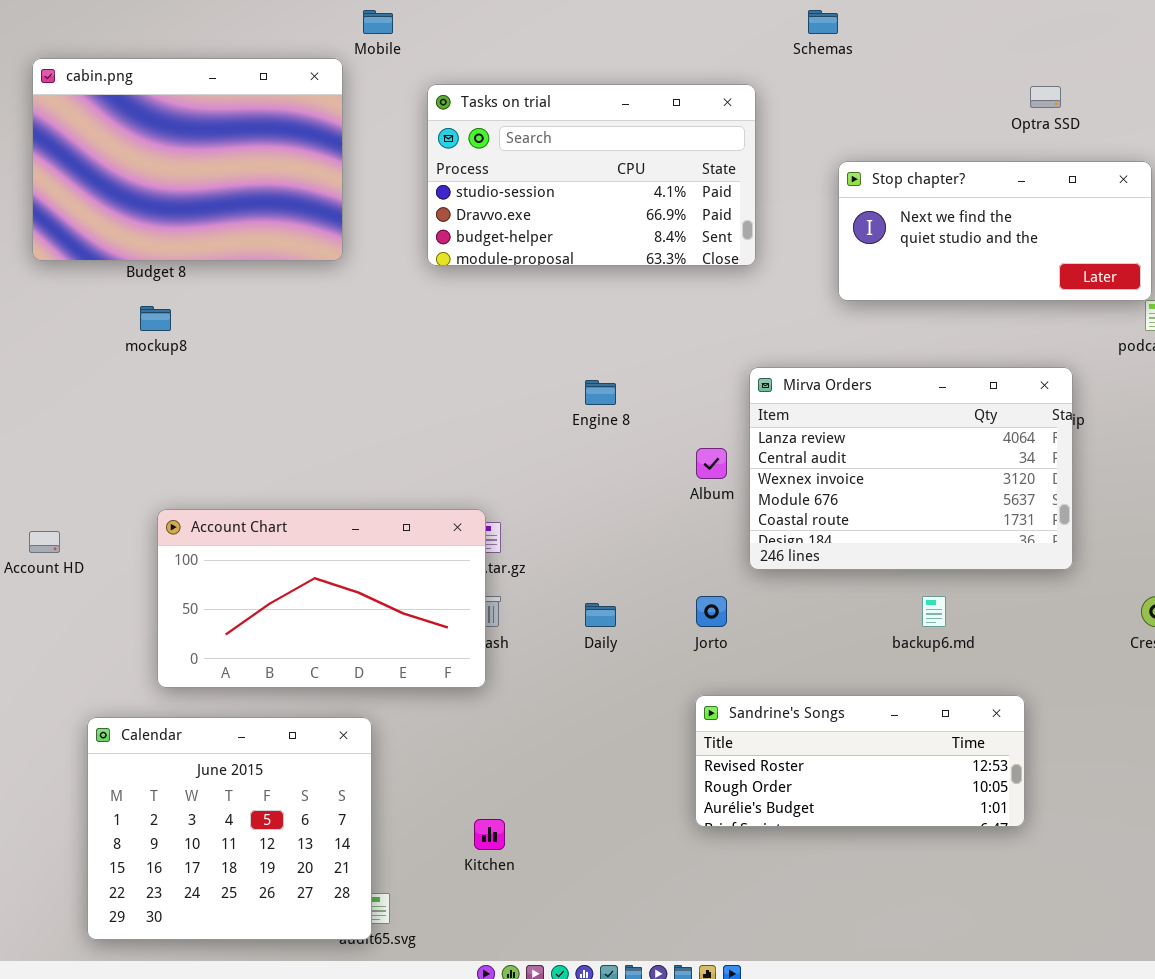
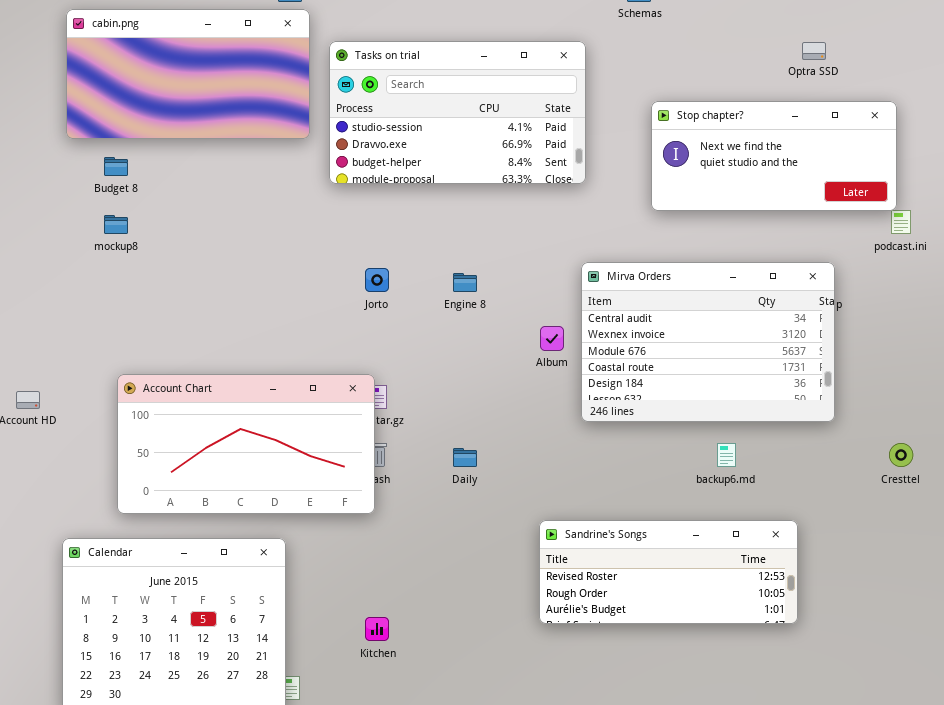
cabin.png: [32,58,343,261] -> [66,9,310,139], moved, resized
Mirva Orders: [749,367,1073,570] -> [581,262,835,422], scrolled down 1 row
Jorto: [696,596,727,627] -> [365,268,389,292], moved

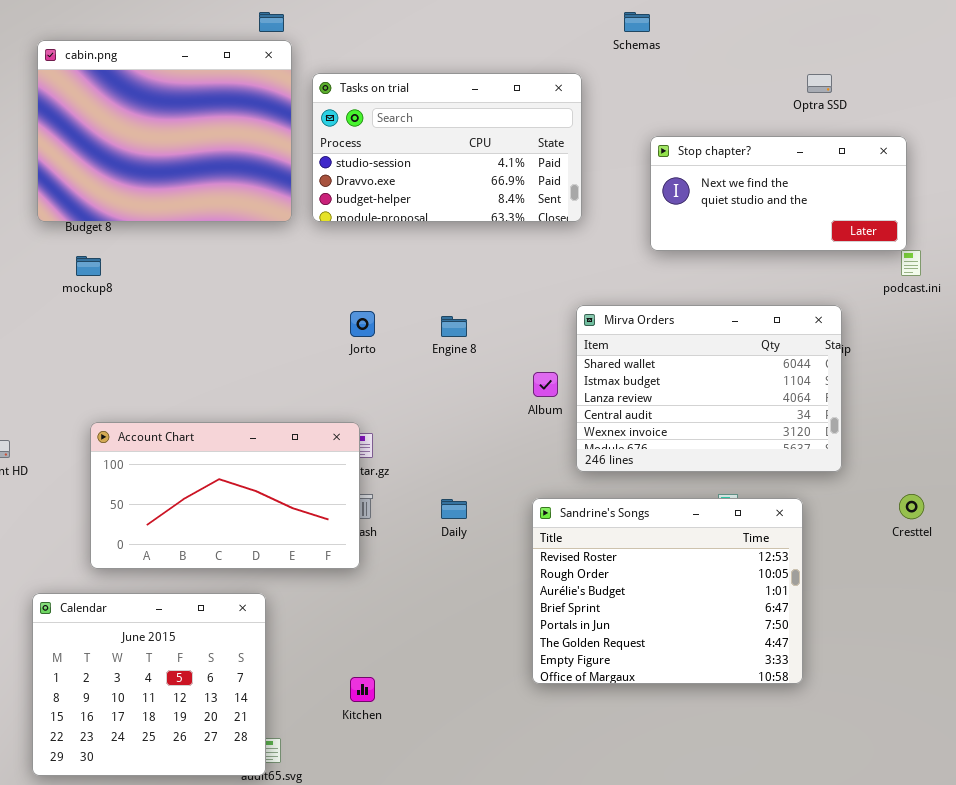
cabin.png: [66,9,310,139] -> [37,40,292,222], resized
Mirva Orders: [581,262,835,422] -> [576,305,842,472], scrolled up 3 rows
Sandrine's Songs: [539,520,798,624] -> [532,498,803,684], resized

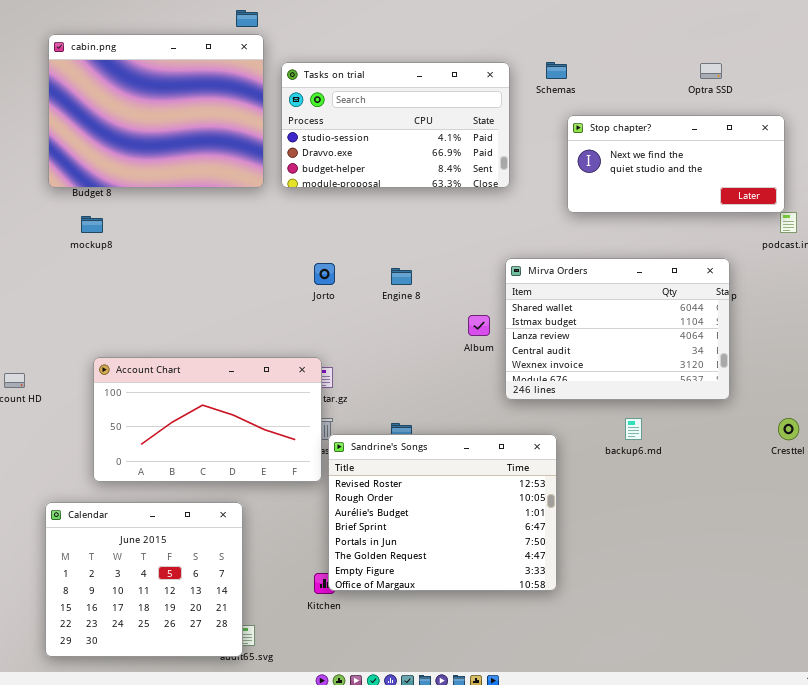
Schemas: [624,12,650,32] -> [546,62,567,79], moved
Sandrine's Songs: [532,498,803,684] -> [328,434,557,591], moved

